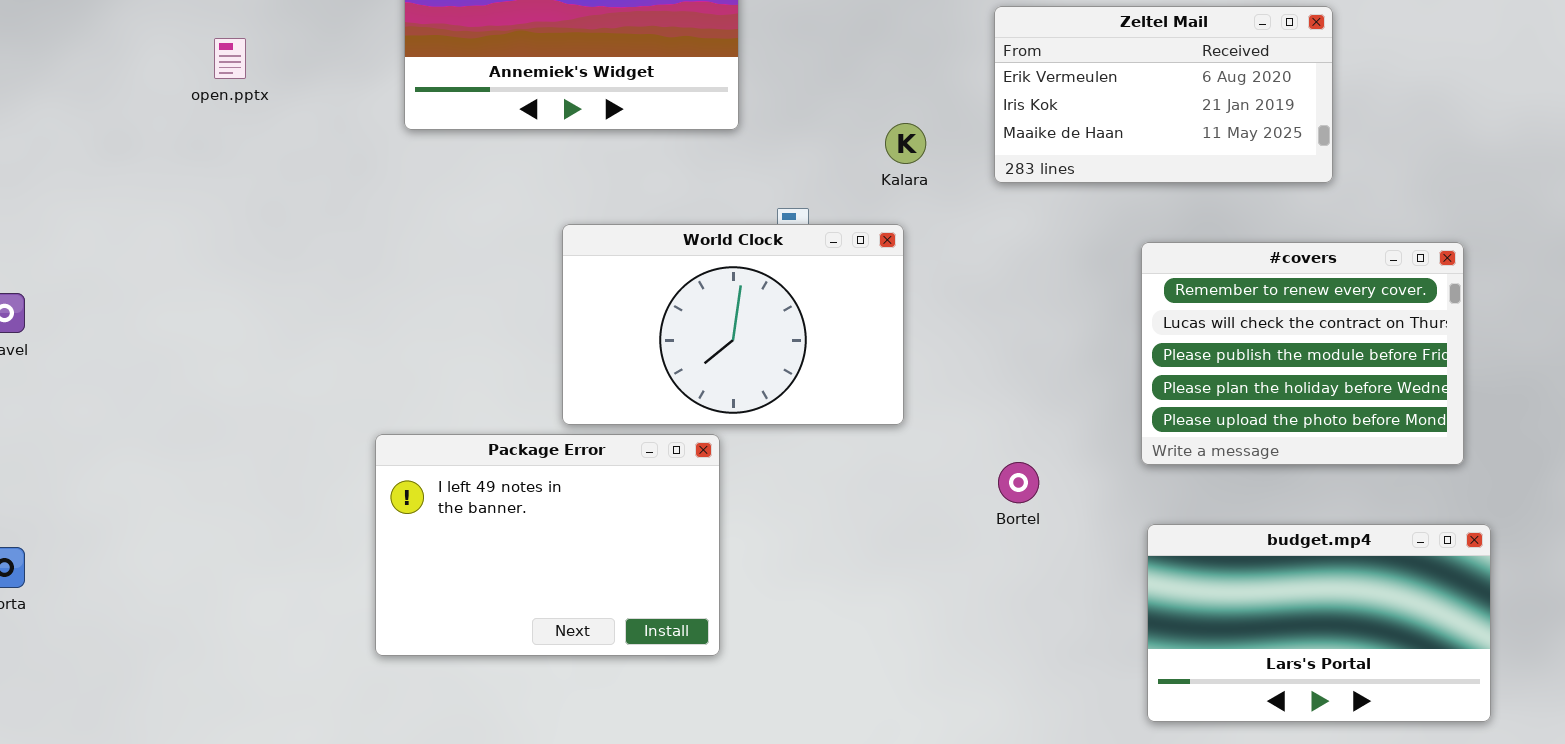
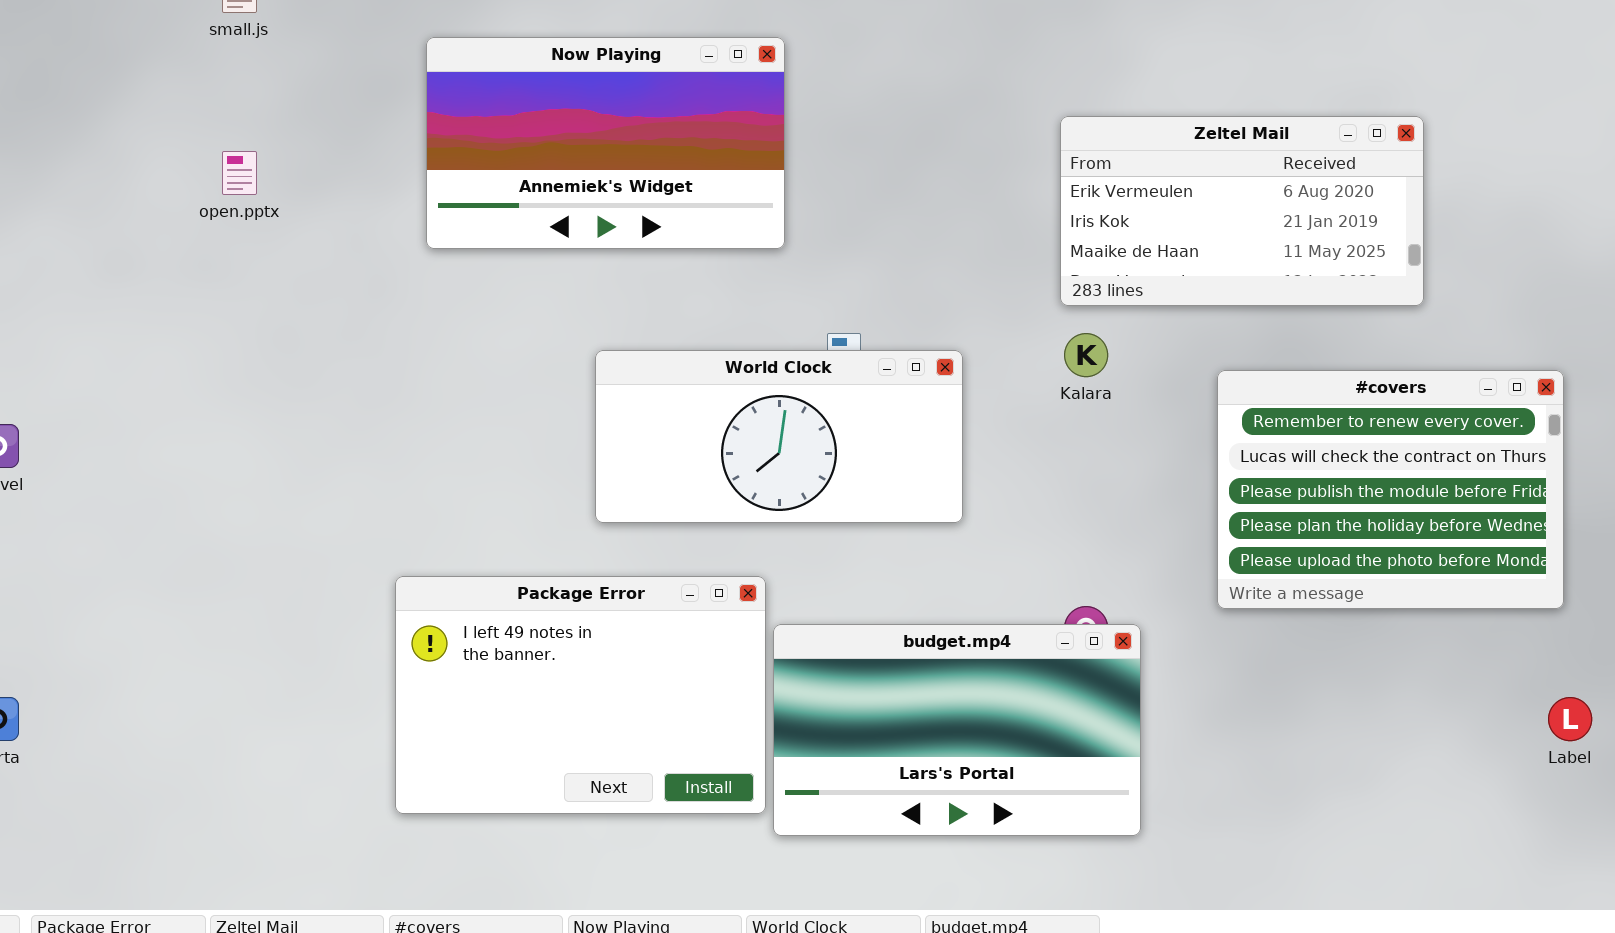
Kalara: [885,123,926,164] -> [1064,333,1108,377], moved
World Clock: [562,224,904,425] -> [595,350,963,523], resized
budget.mp4: [1147,524,1491,722] -> [773,624,1141,836], moved

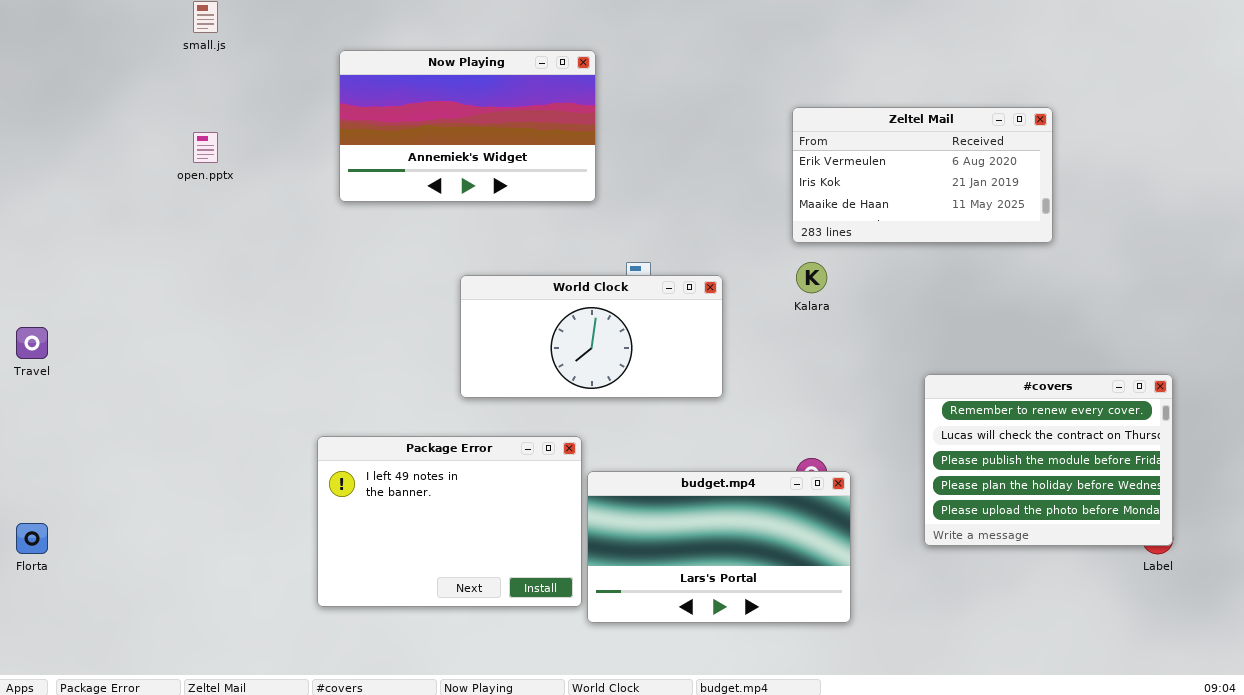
#covers: [1217,370,1564,609] -> [924,374,1173,546], moved

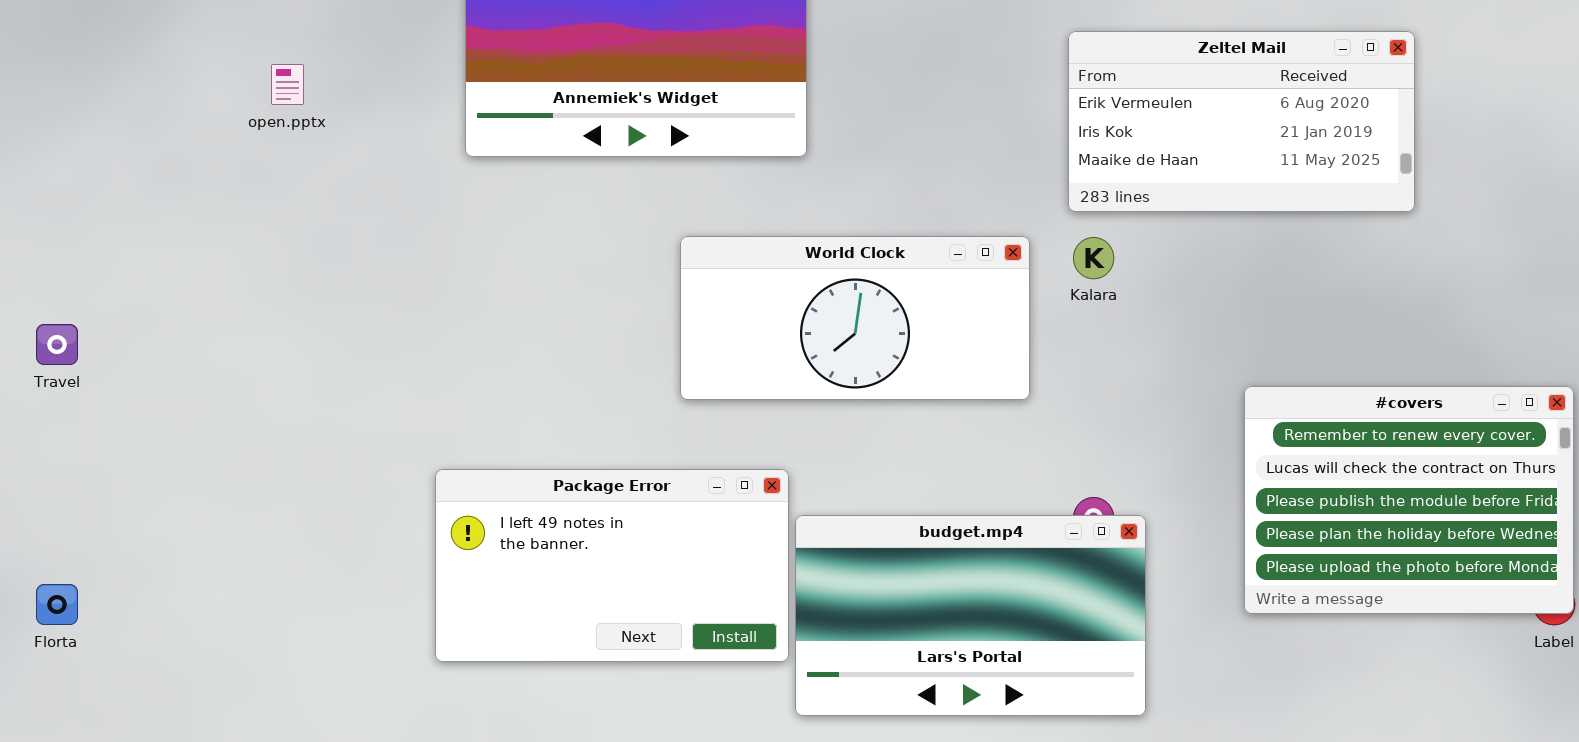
World Clock: [460,275,723,398] -> [680,236,1030,400], moved
Package Error: [317,436,582,607] -> [435,469,789,662], resized

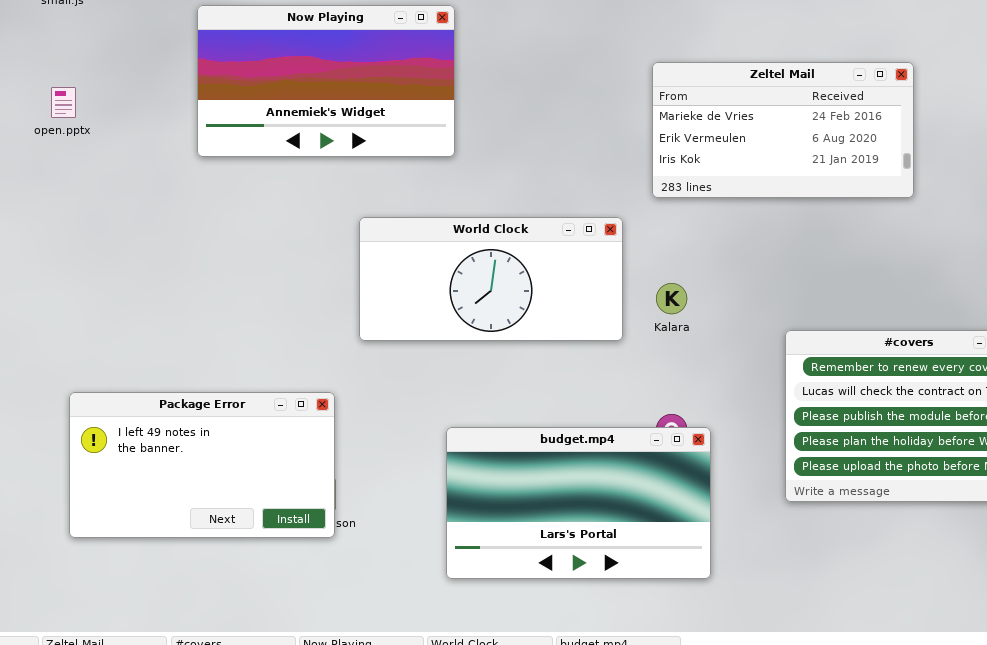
Zeltel Mail: [1068,31,1415,212] -> [652,62,914,198], scrolled up 1 row
Kalara: [1073,237,1114,279] -> [656,283,687,314], moved
Package Error: [435,469,789,662] -> [69,392,335,538], moved

